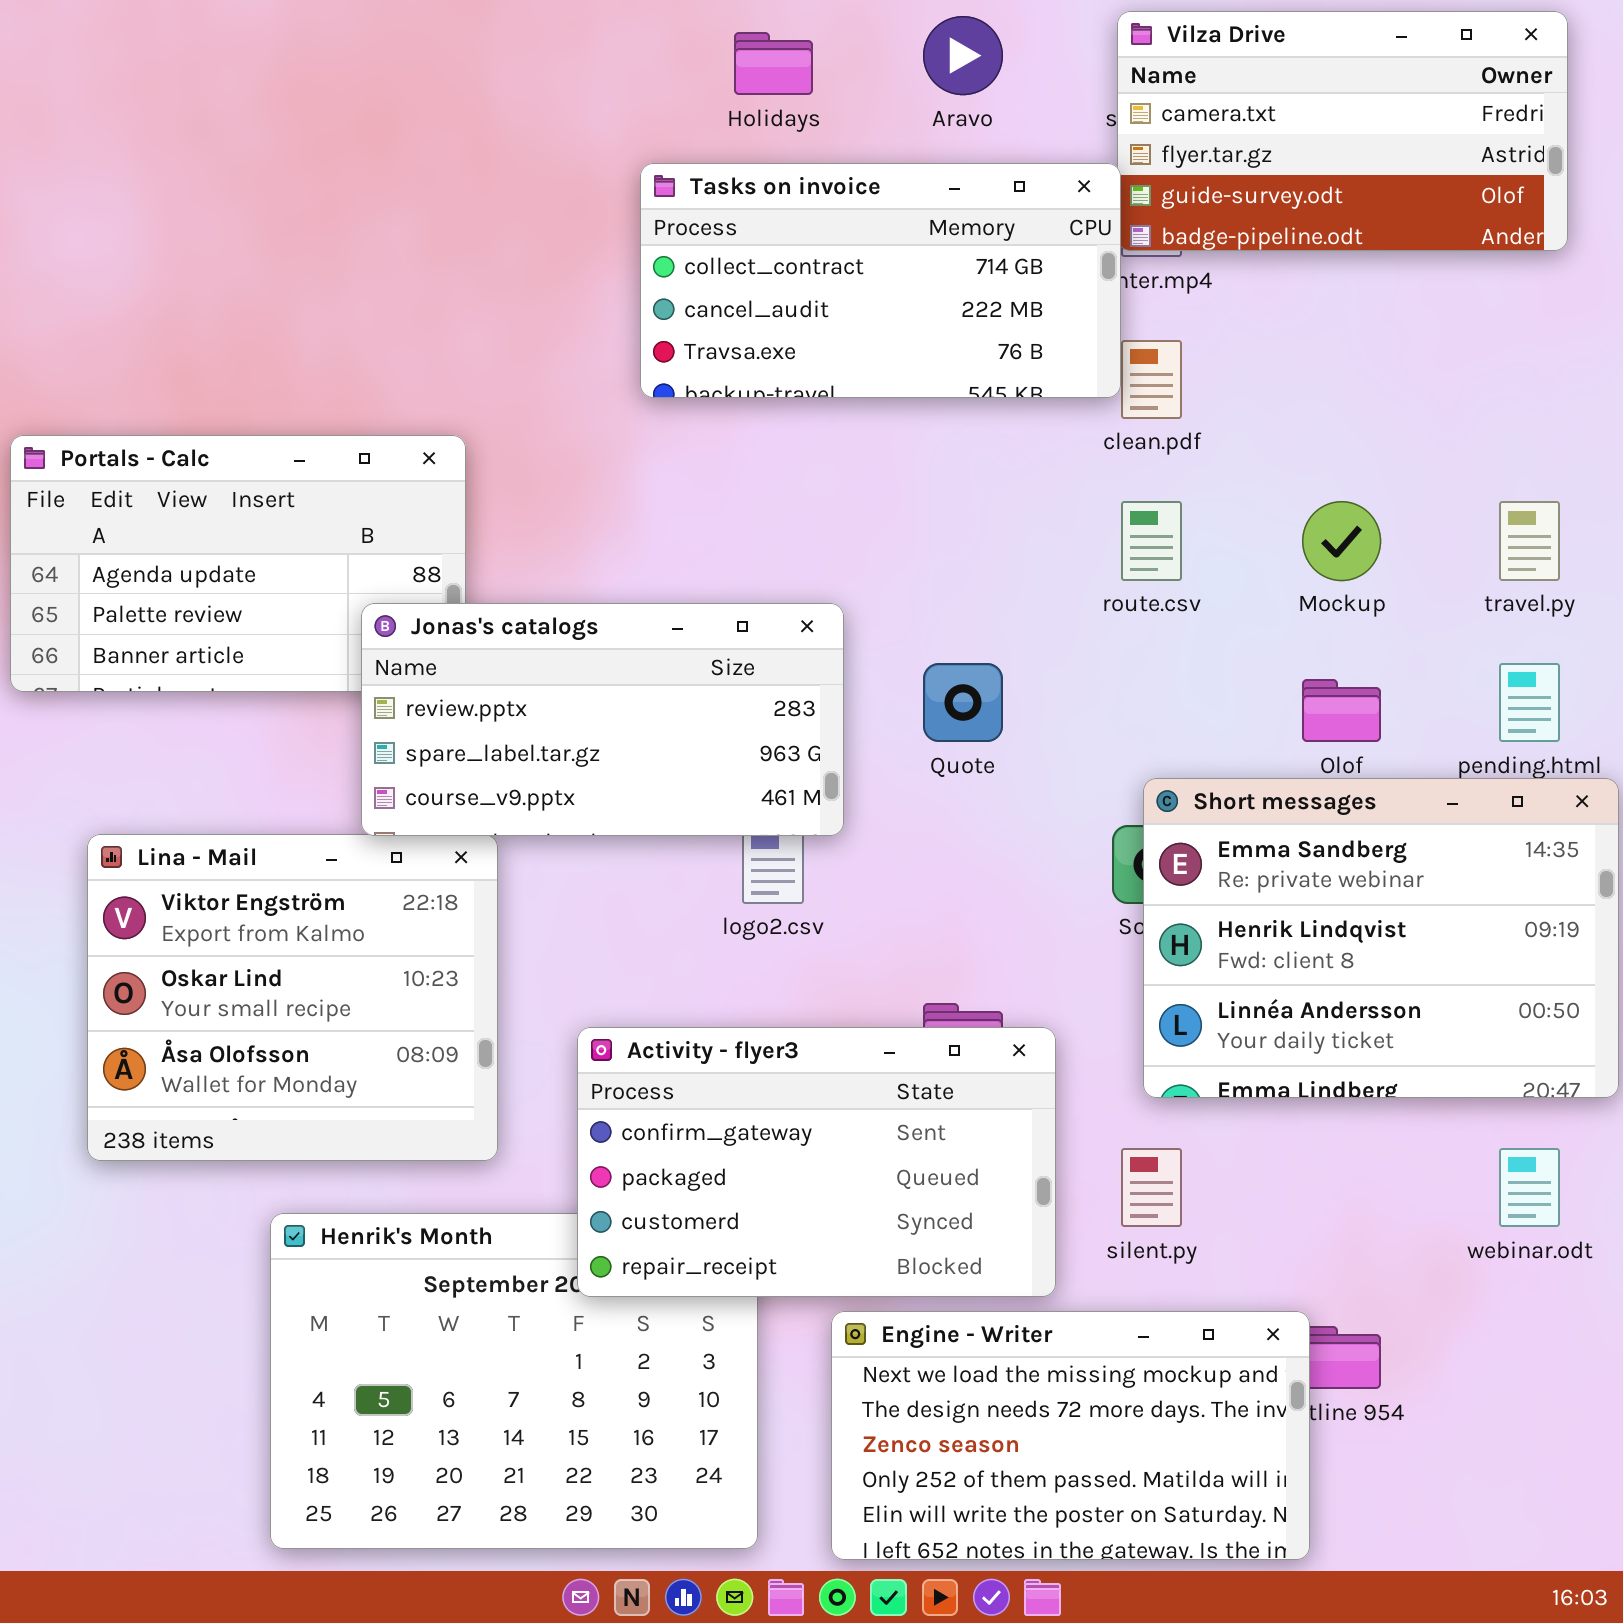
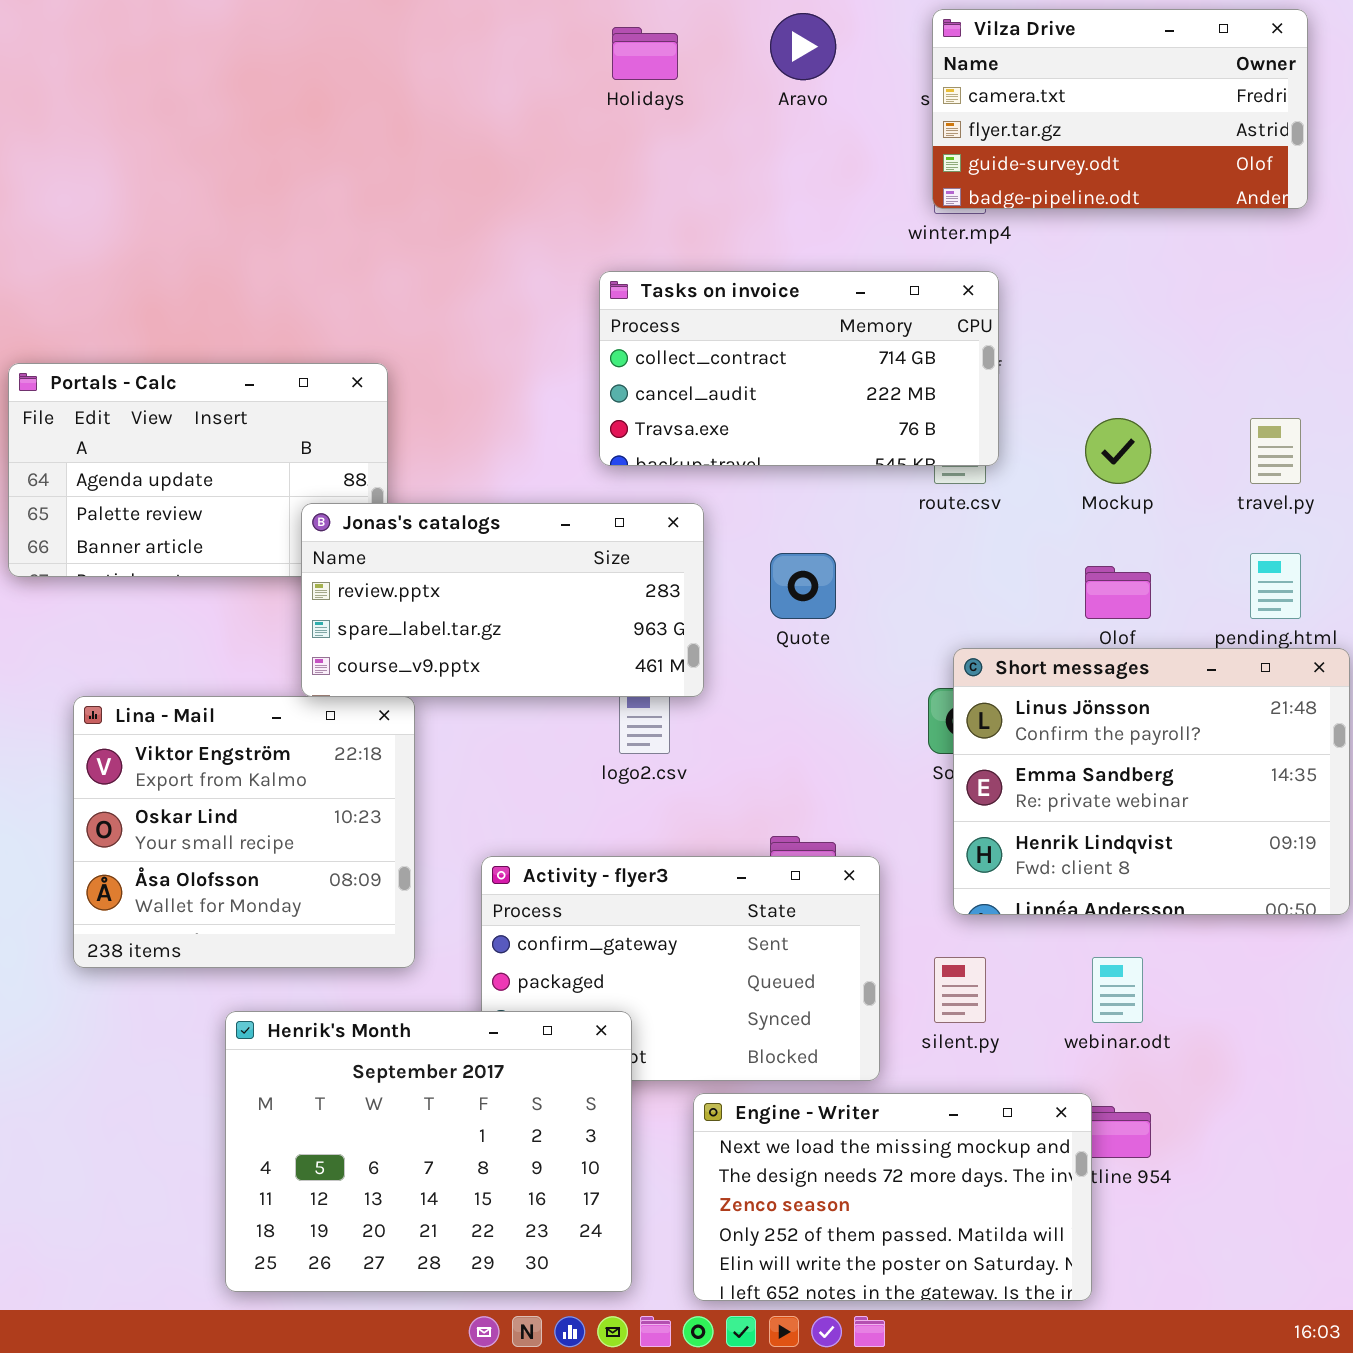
Tasks on invoice: [640,163,1121,398] -> [599,271,999,466], moved
Short messages: [1143,778,1619,1098] -> [953,648,1350,915], scrolled up 1 row
webinar.odt: [1499,1148,1560,1227] -> [1092,957,1143,1023], moved
Henrik's Month: [270,1213,758,1549] -> [225,1011,632,1292], raised

